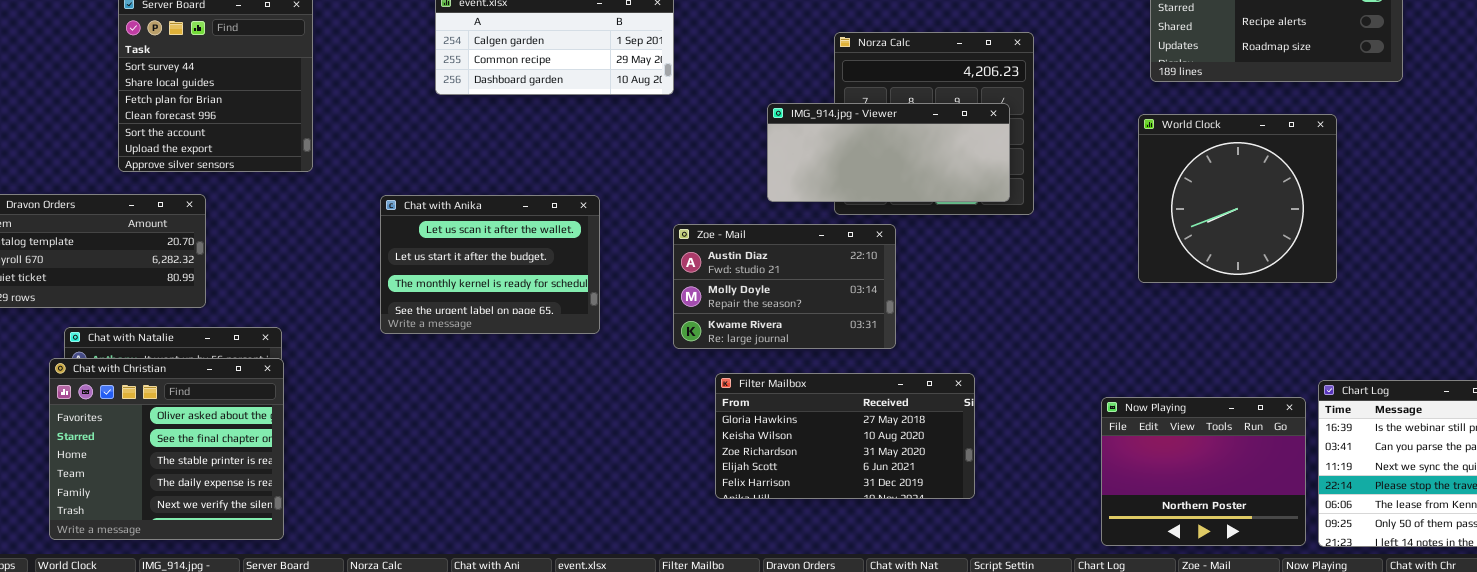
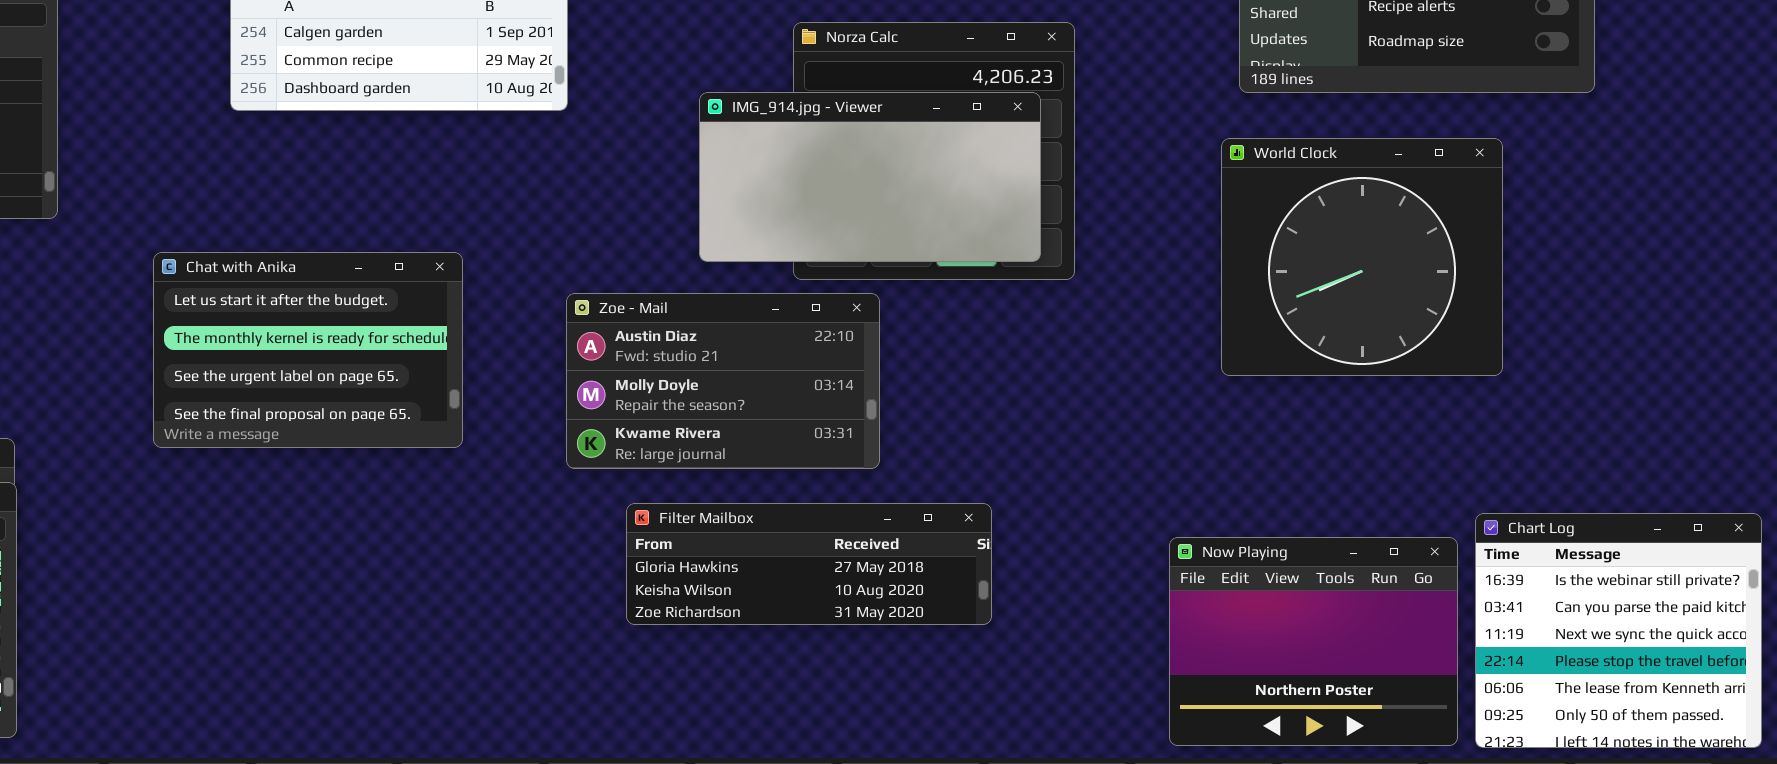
IMG_914.jpg - Viewer: [767,103,1010,202] -> [699,92,1041,262], resized
Chat with Anika: [380,195,600,334] -> [153,252,463,448], scrolled down 1 row
Filter Mailbox: [715,373,975,499] -> [626,503,992,625], resized

